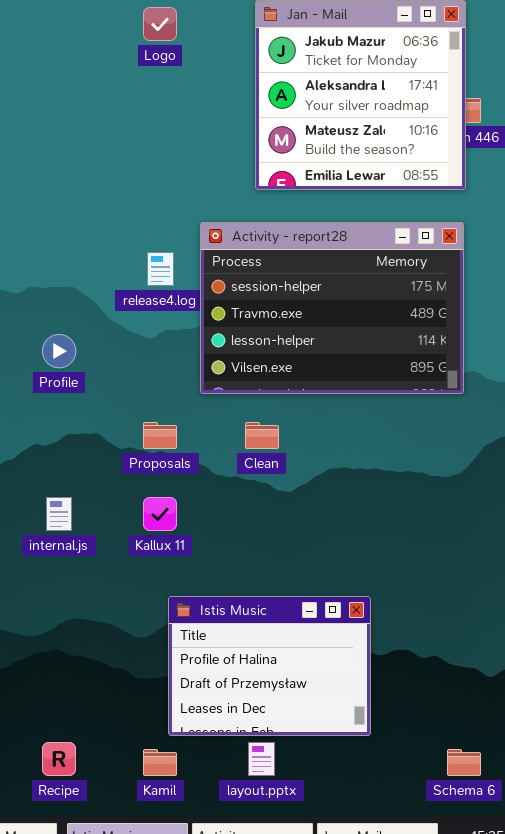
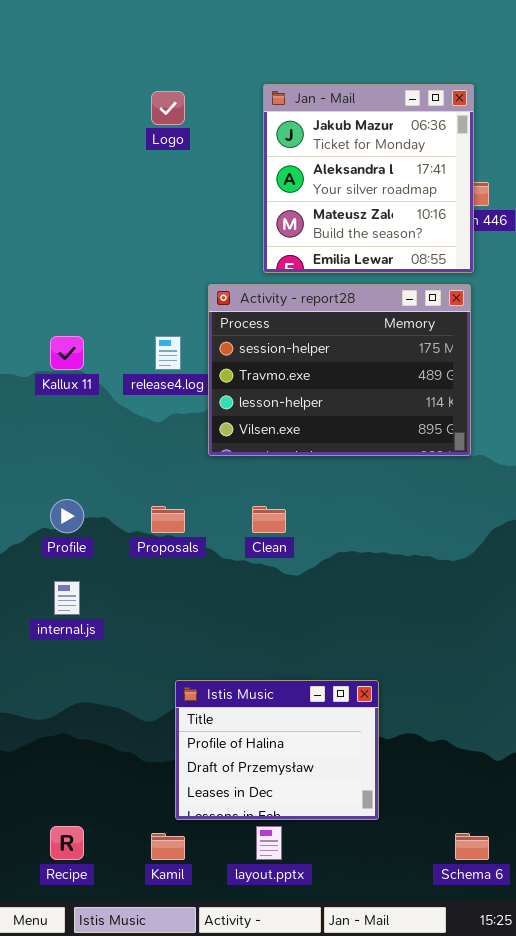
Activity - report28: [200,222,464,394] -> [208,284,471,456], moved
Profile: [42,334,76,368] -> [50,499,84,533], moved
Kallux 11: [143,497,177,531] -> [50,336,84,370], moved

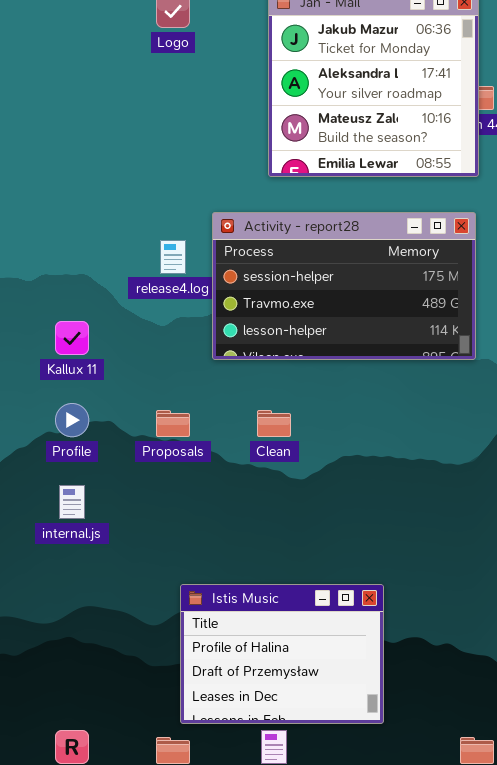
Activity - report28: [208,284,471,456] -> [212,212,476,360], resized
Kallux 11: [50,336,84,370] -> [55,321,89,355], moved

